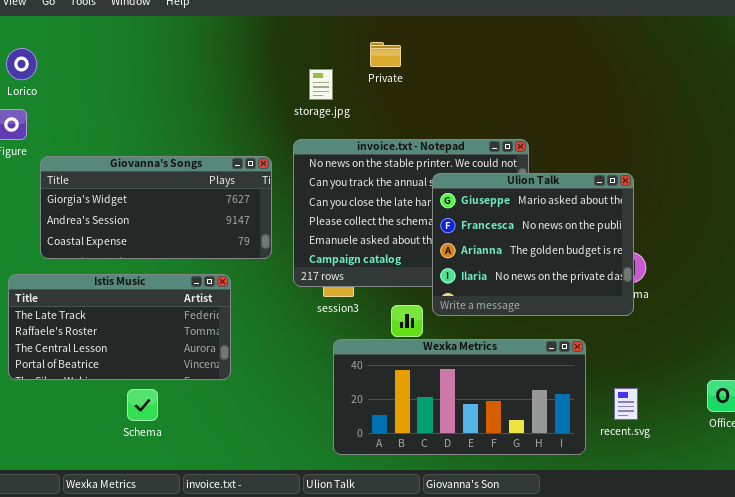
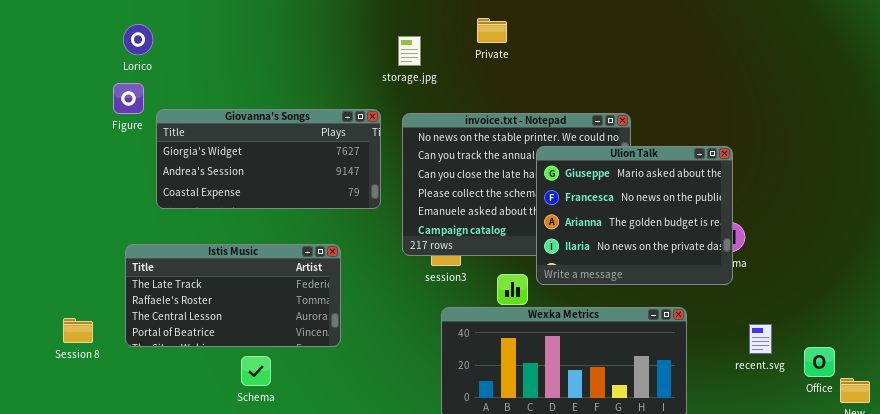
storage.jpg: [309,69,333,100] -> [398,36,421,66], moved
Giovanna's Songs: [40,156,272,259] -> [156,109,381,209], moved
recent.svg: [614,388,638,420] -> [749,324,772,354], moved

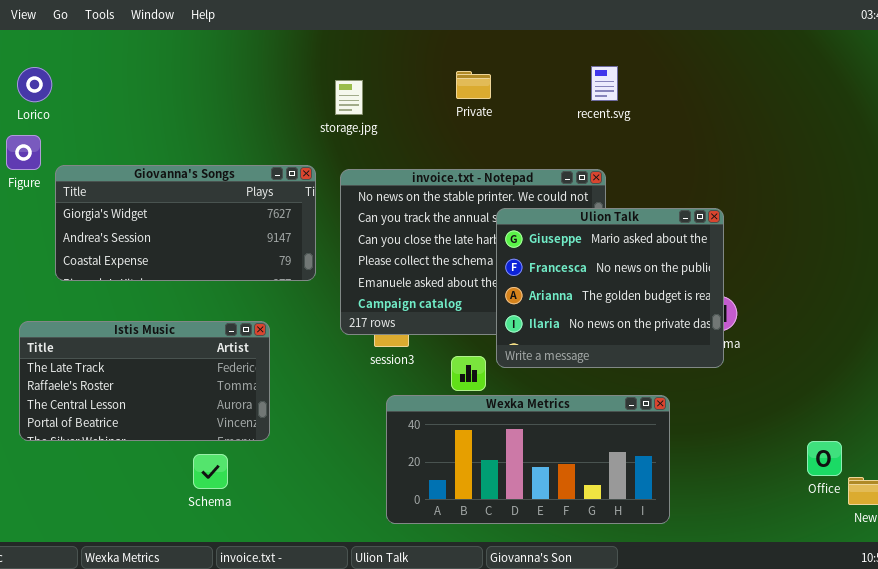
Private: [477,18,507,43] -> [456,71,491,99], moved
recent.svg: [749,324,772,354] -> [591,66,618,101], moved
Schema: [241,356,271,386] -> [193,454,228,489], moved

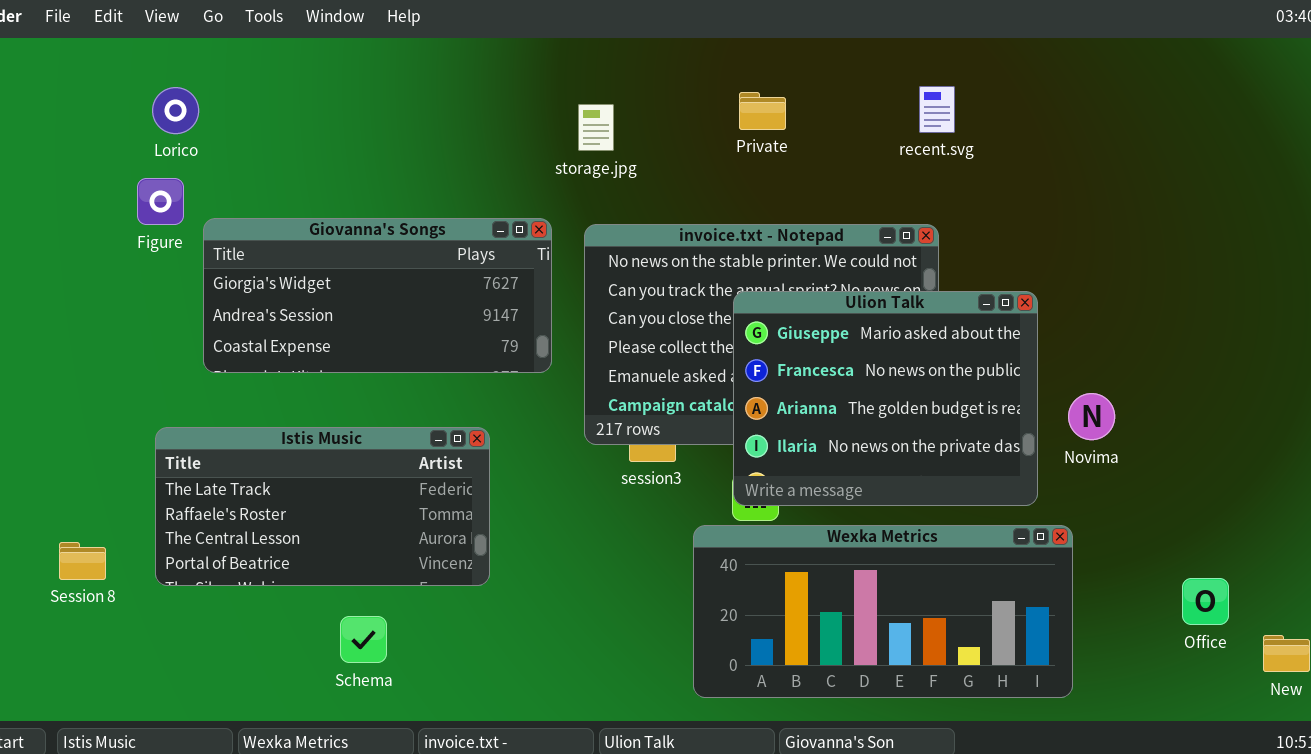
Ulion Talk: [496,208,724,368] -> [733,291,1038,506], moved
Wexka Metrics: [386,395,670,524] -> [693,525,1073,698], moved
Office: [807,441,842,476] -> [1182,578,1229,625], moved
Schema: [193,454,228,489] -> [340,616,387,663], moved

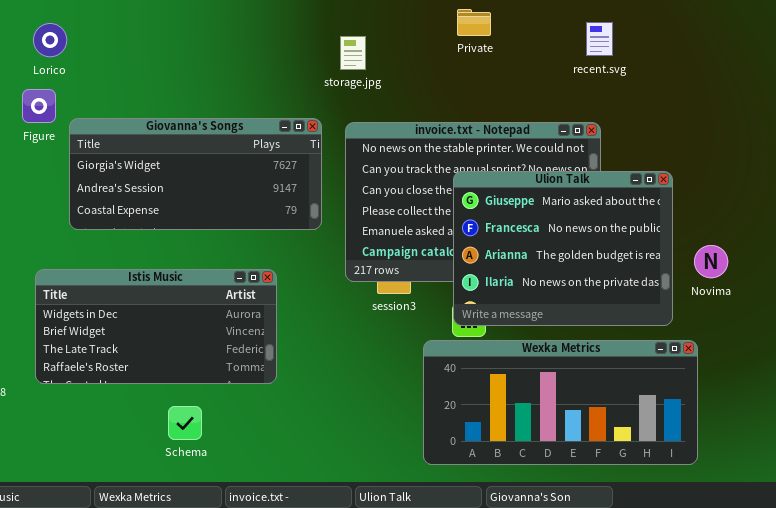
Private: [739,92,786,130] -> [457,9,491,36], moved
Istis Music: [155,427,490,586] -> [35,269,277,384], scrolled up 2 rows

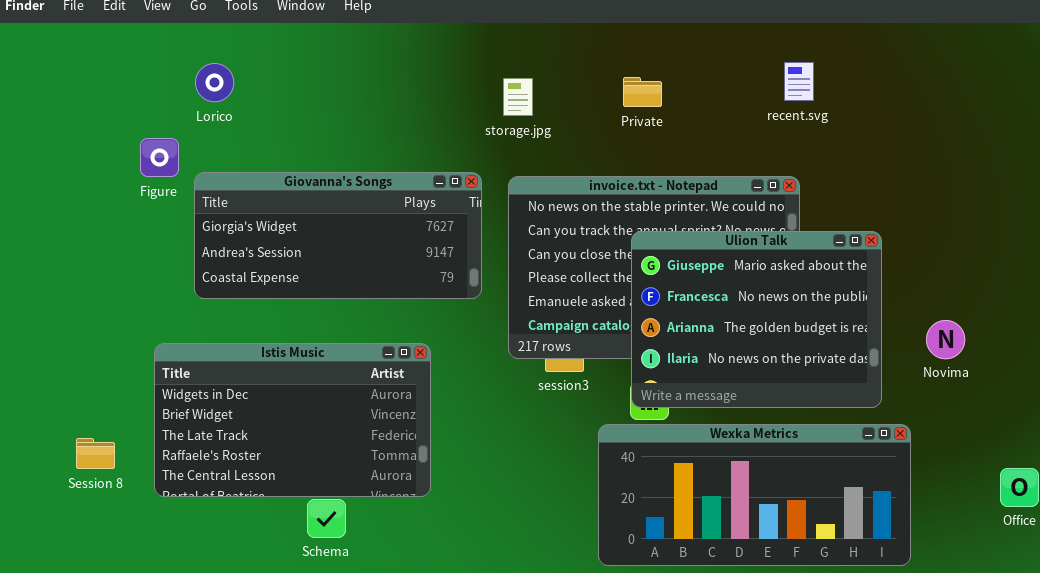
Private: [457,9,491,36] -> [623,77,662,107], moved
Lorico: [33,23,67,57] -> [195,63,234,102], moved
Novima: [694,245,728,278] -> [926,320,965,359], moved
Istis Music: [35,269,277,384] -> [154,343,431,497], resized

